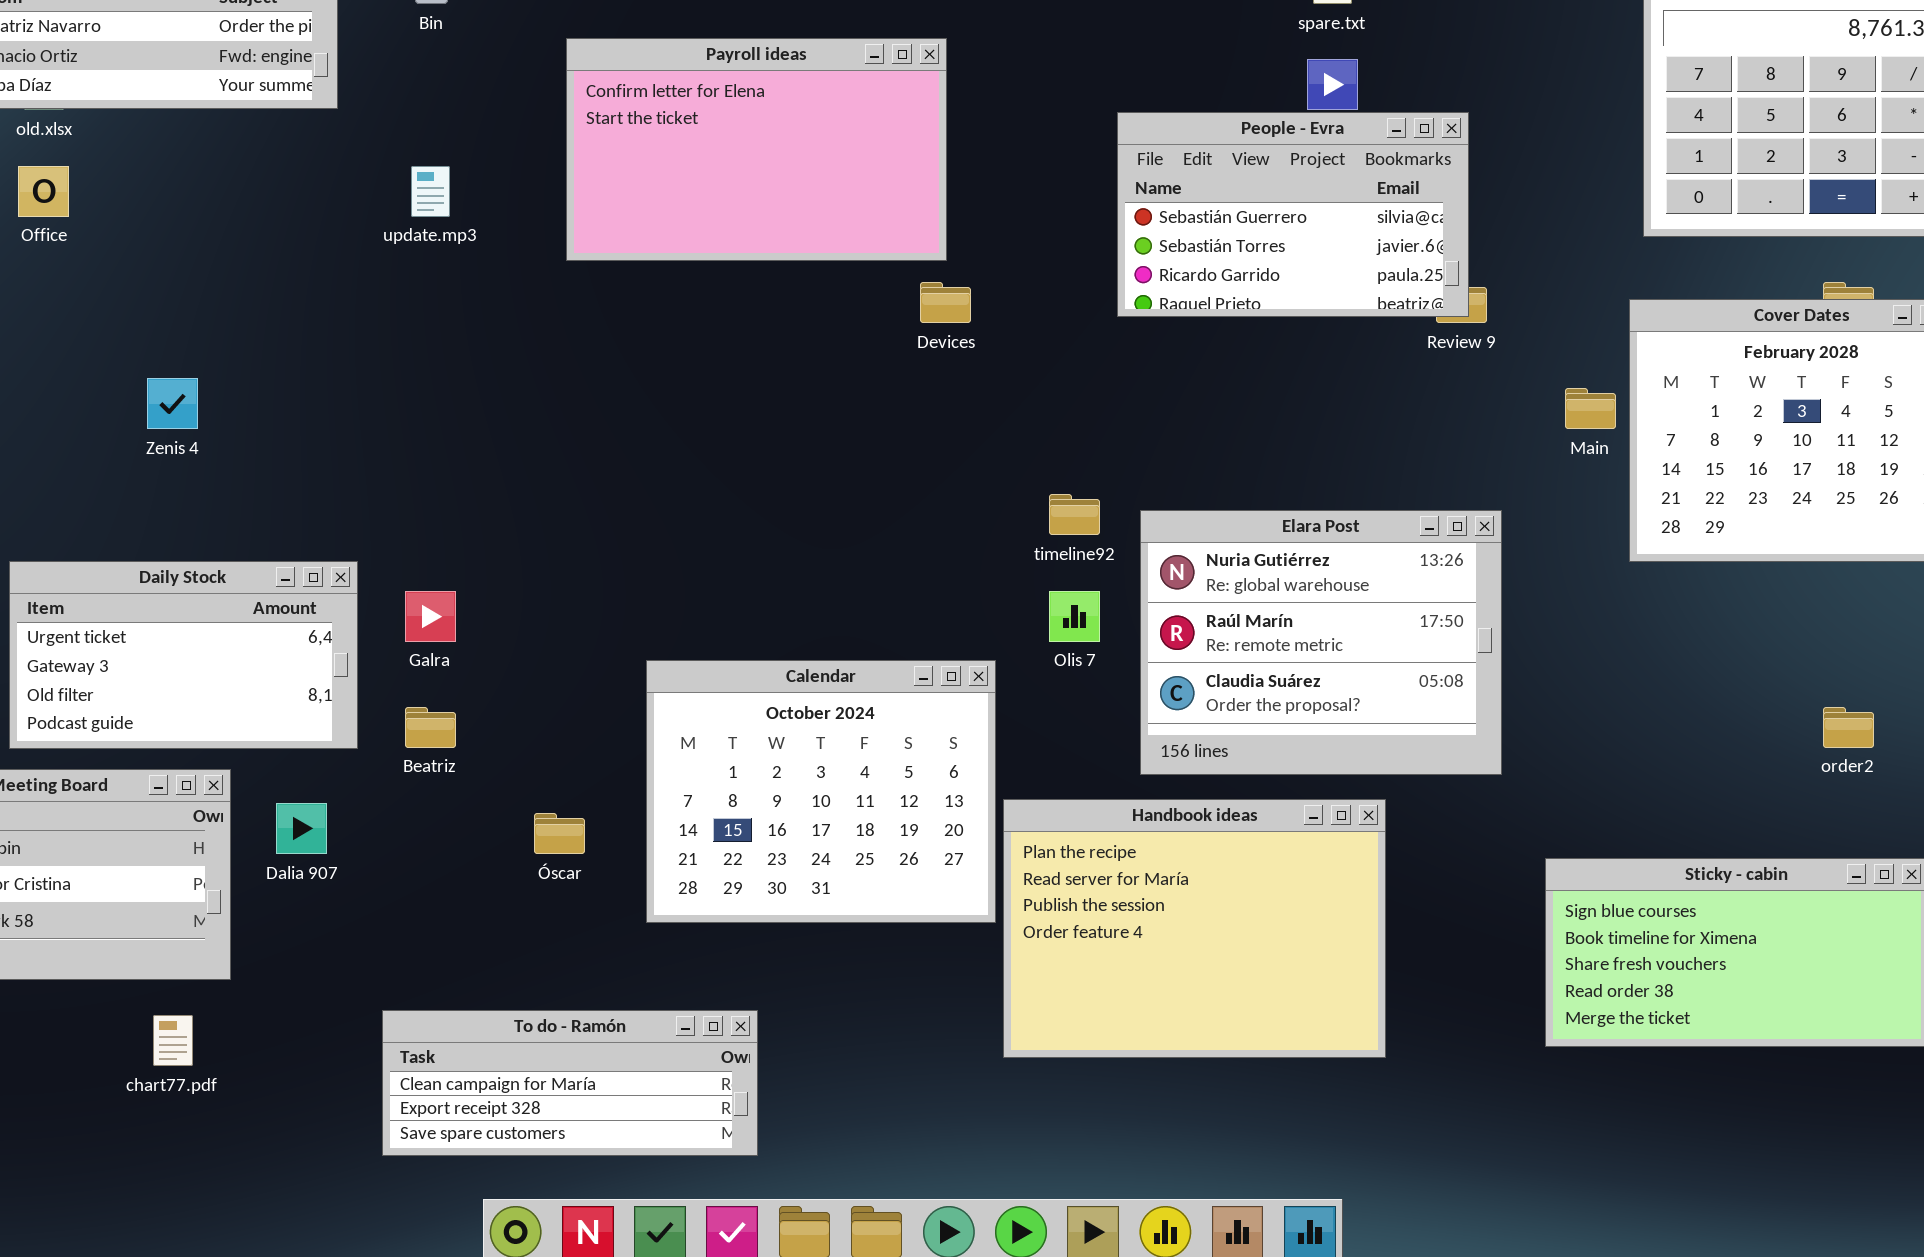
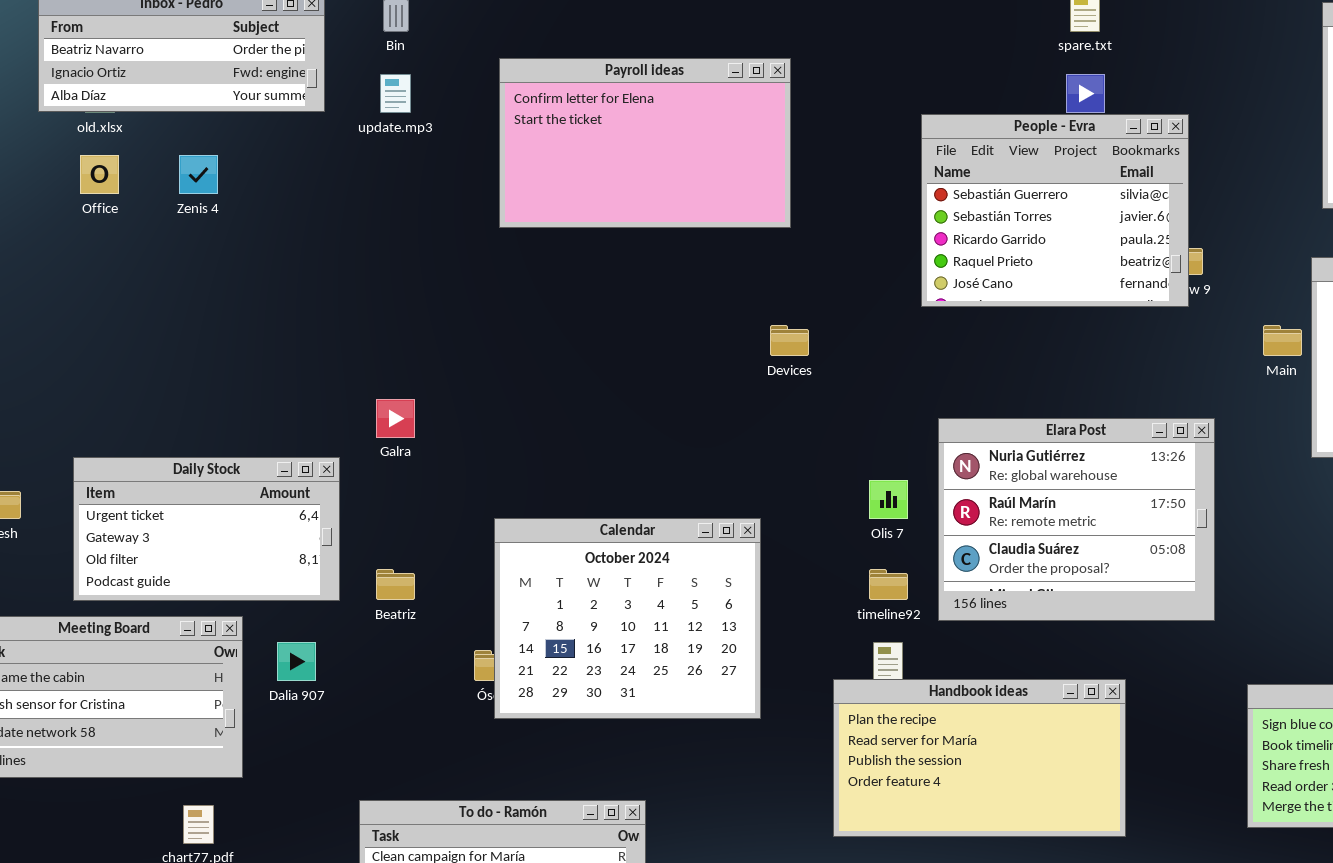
People - Evra: [1117,112,1469,317] -> [921,114,1189,307], resized
update.mp3: [411,166,450,217] -> [380,74,411,113], moved
Devices: [920,282,971,323] -> [770,325,809,356], moved
Zenis 4: [147,378,198,429] -> [179,155,218,194], moved
timeline92: [1049,494,1100,535] -> [869,569,908,600], moved
Galra: [405,591,456,642] -> [376,399,415,438], moved
Calendar: [646,660,996,923] -> [494,518,761,719], moved
Handbook ideas: [1003,799,1386,1058] -> [833,679,1126,837], resized

